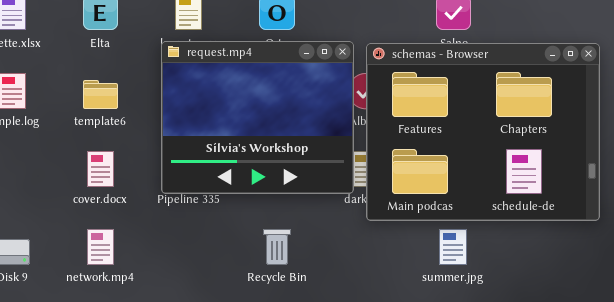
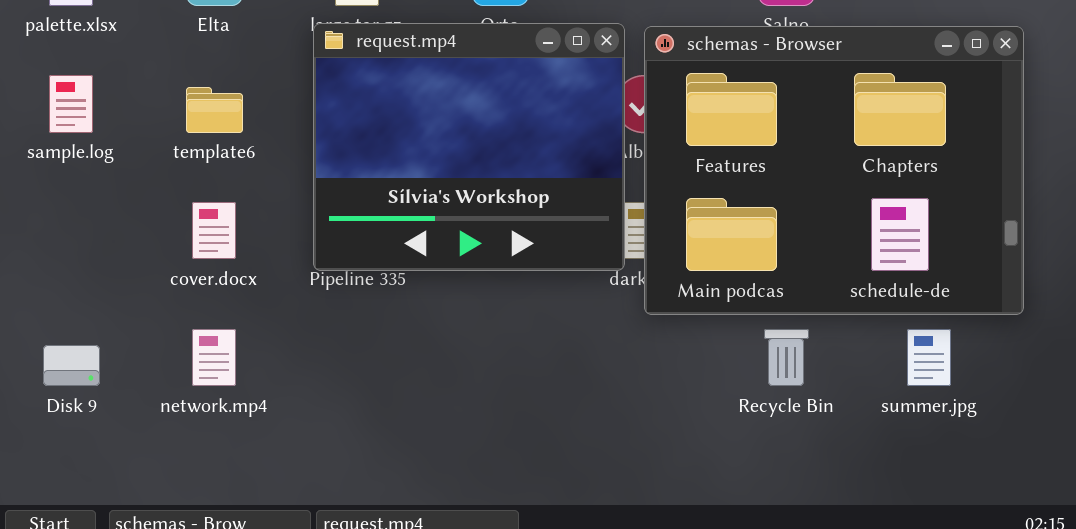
Recycle Bin: [263,229,291,265] -> [764,329,809,386], moved
summer.jpg: [439,229,467,265] -> [907,329,951,386], moved

